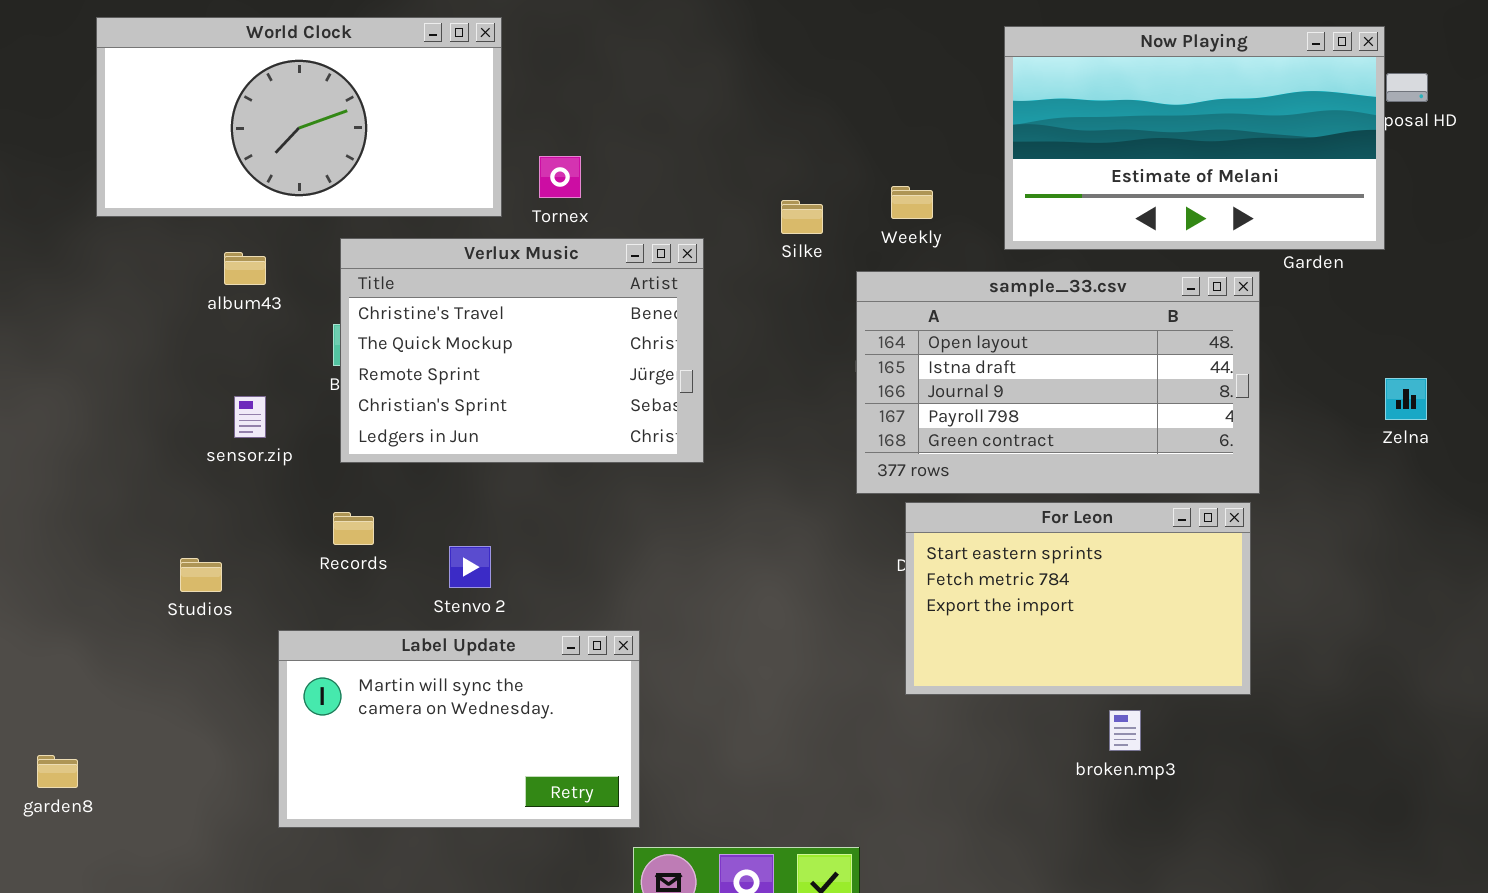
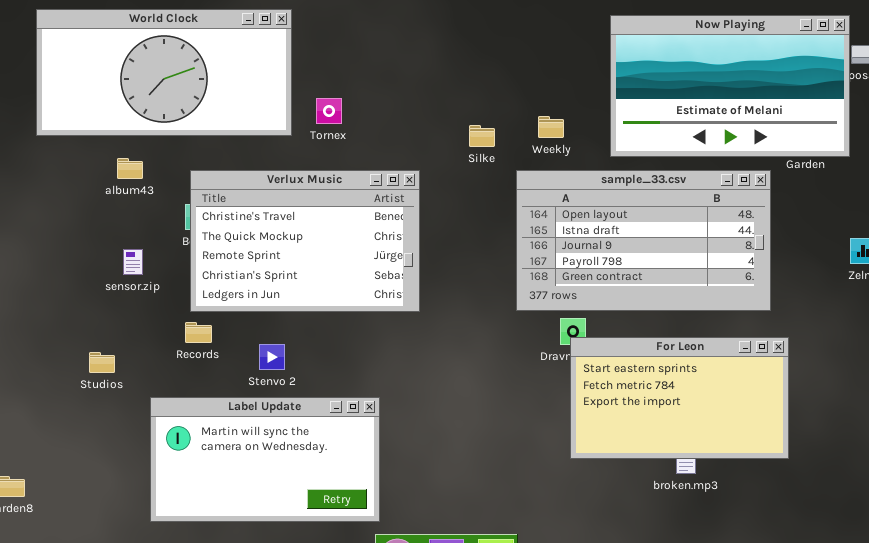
Verlux Music: [340,238,704,463] -> [190,170,420,312], moved
For Leon: [905,502,1251,695] -> [570,337,789,459], moved

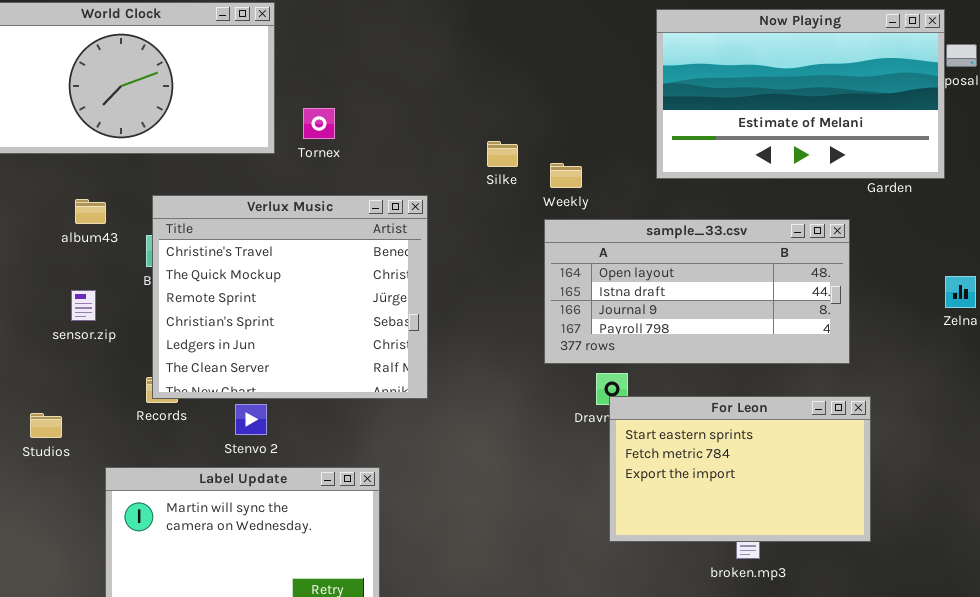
Weekly: [538,116,564,138] -> [550,163,582,188], moved
album43: [117,158,143,179] -> [75,199,106,224], moved
Verlux Music: [190,170,420,312] -> [152,195,428,399], resized
sample_33.csv: [516,170,771,311] -> [544,219,850,364], resized

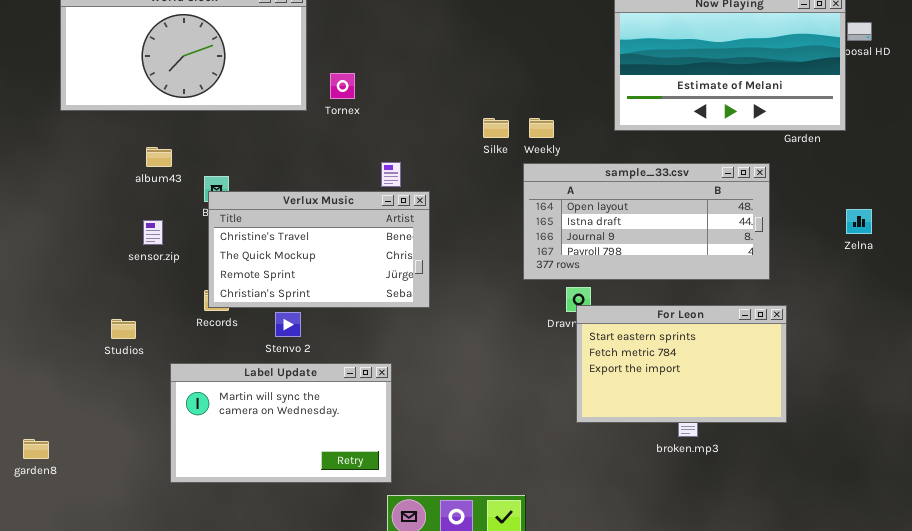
Silke: [487,141,518,167] -> [483,118,509,138], moved
Verlux Music: [152,195,428,399] -> [208,191,430,308], resized

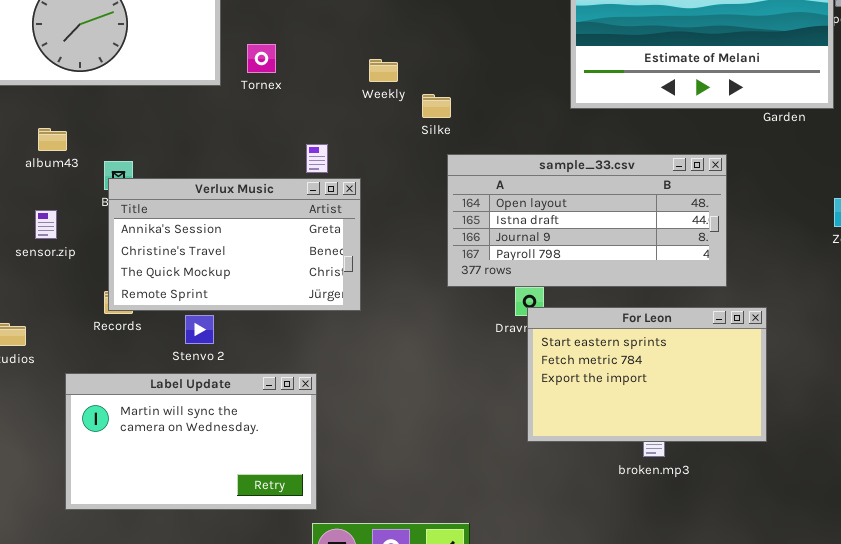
Weekly: [529,118,554,138] -> [369,59,398,82], moved
sample_33.csv: [523,163,770,280] -> [447,154,727,287], moved
Verlux Music: [208,191,430,308] -> [108,178,361,311], scrolled up 1 row

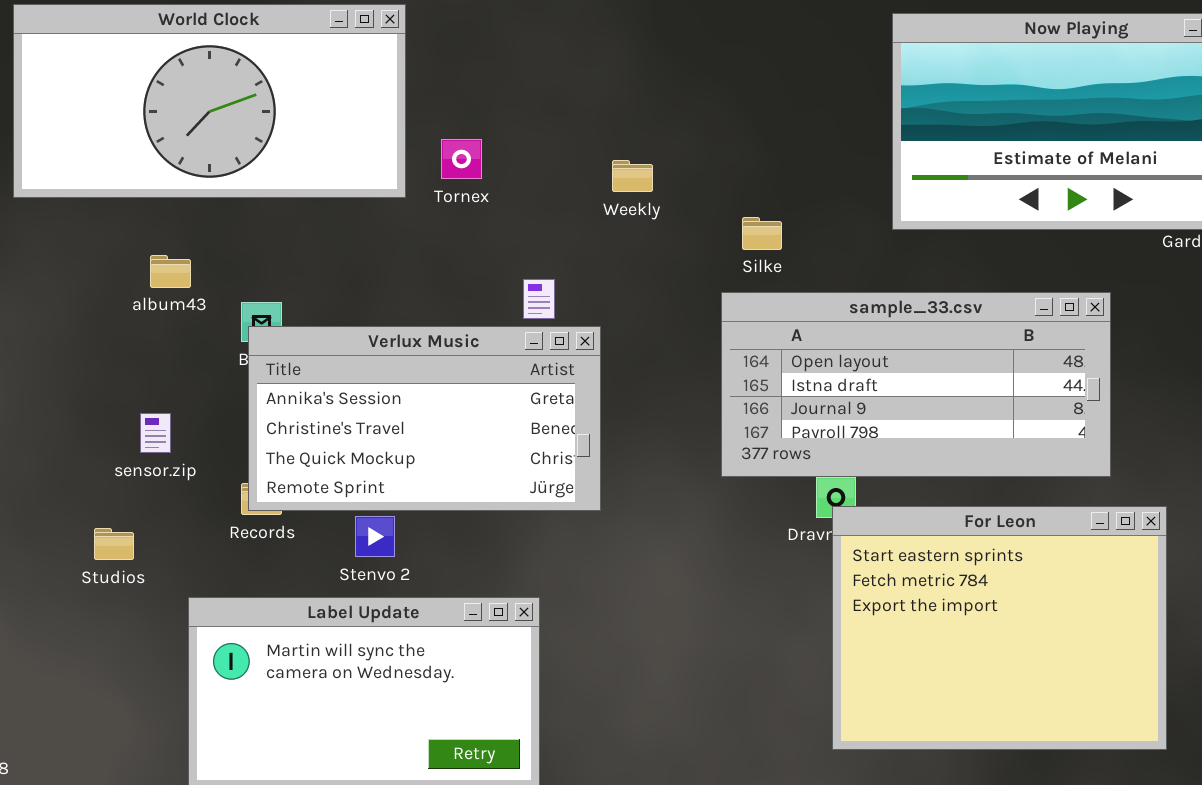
Silke: [422,94,451,118] -> [742,217,782,250], moved
sensor.zip: [35,210,57,239] -> [140,413,171,453], moved
For Leon: [527,307,767,442] -> [832,506,1167,750], resized

